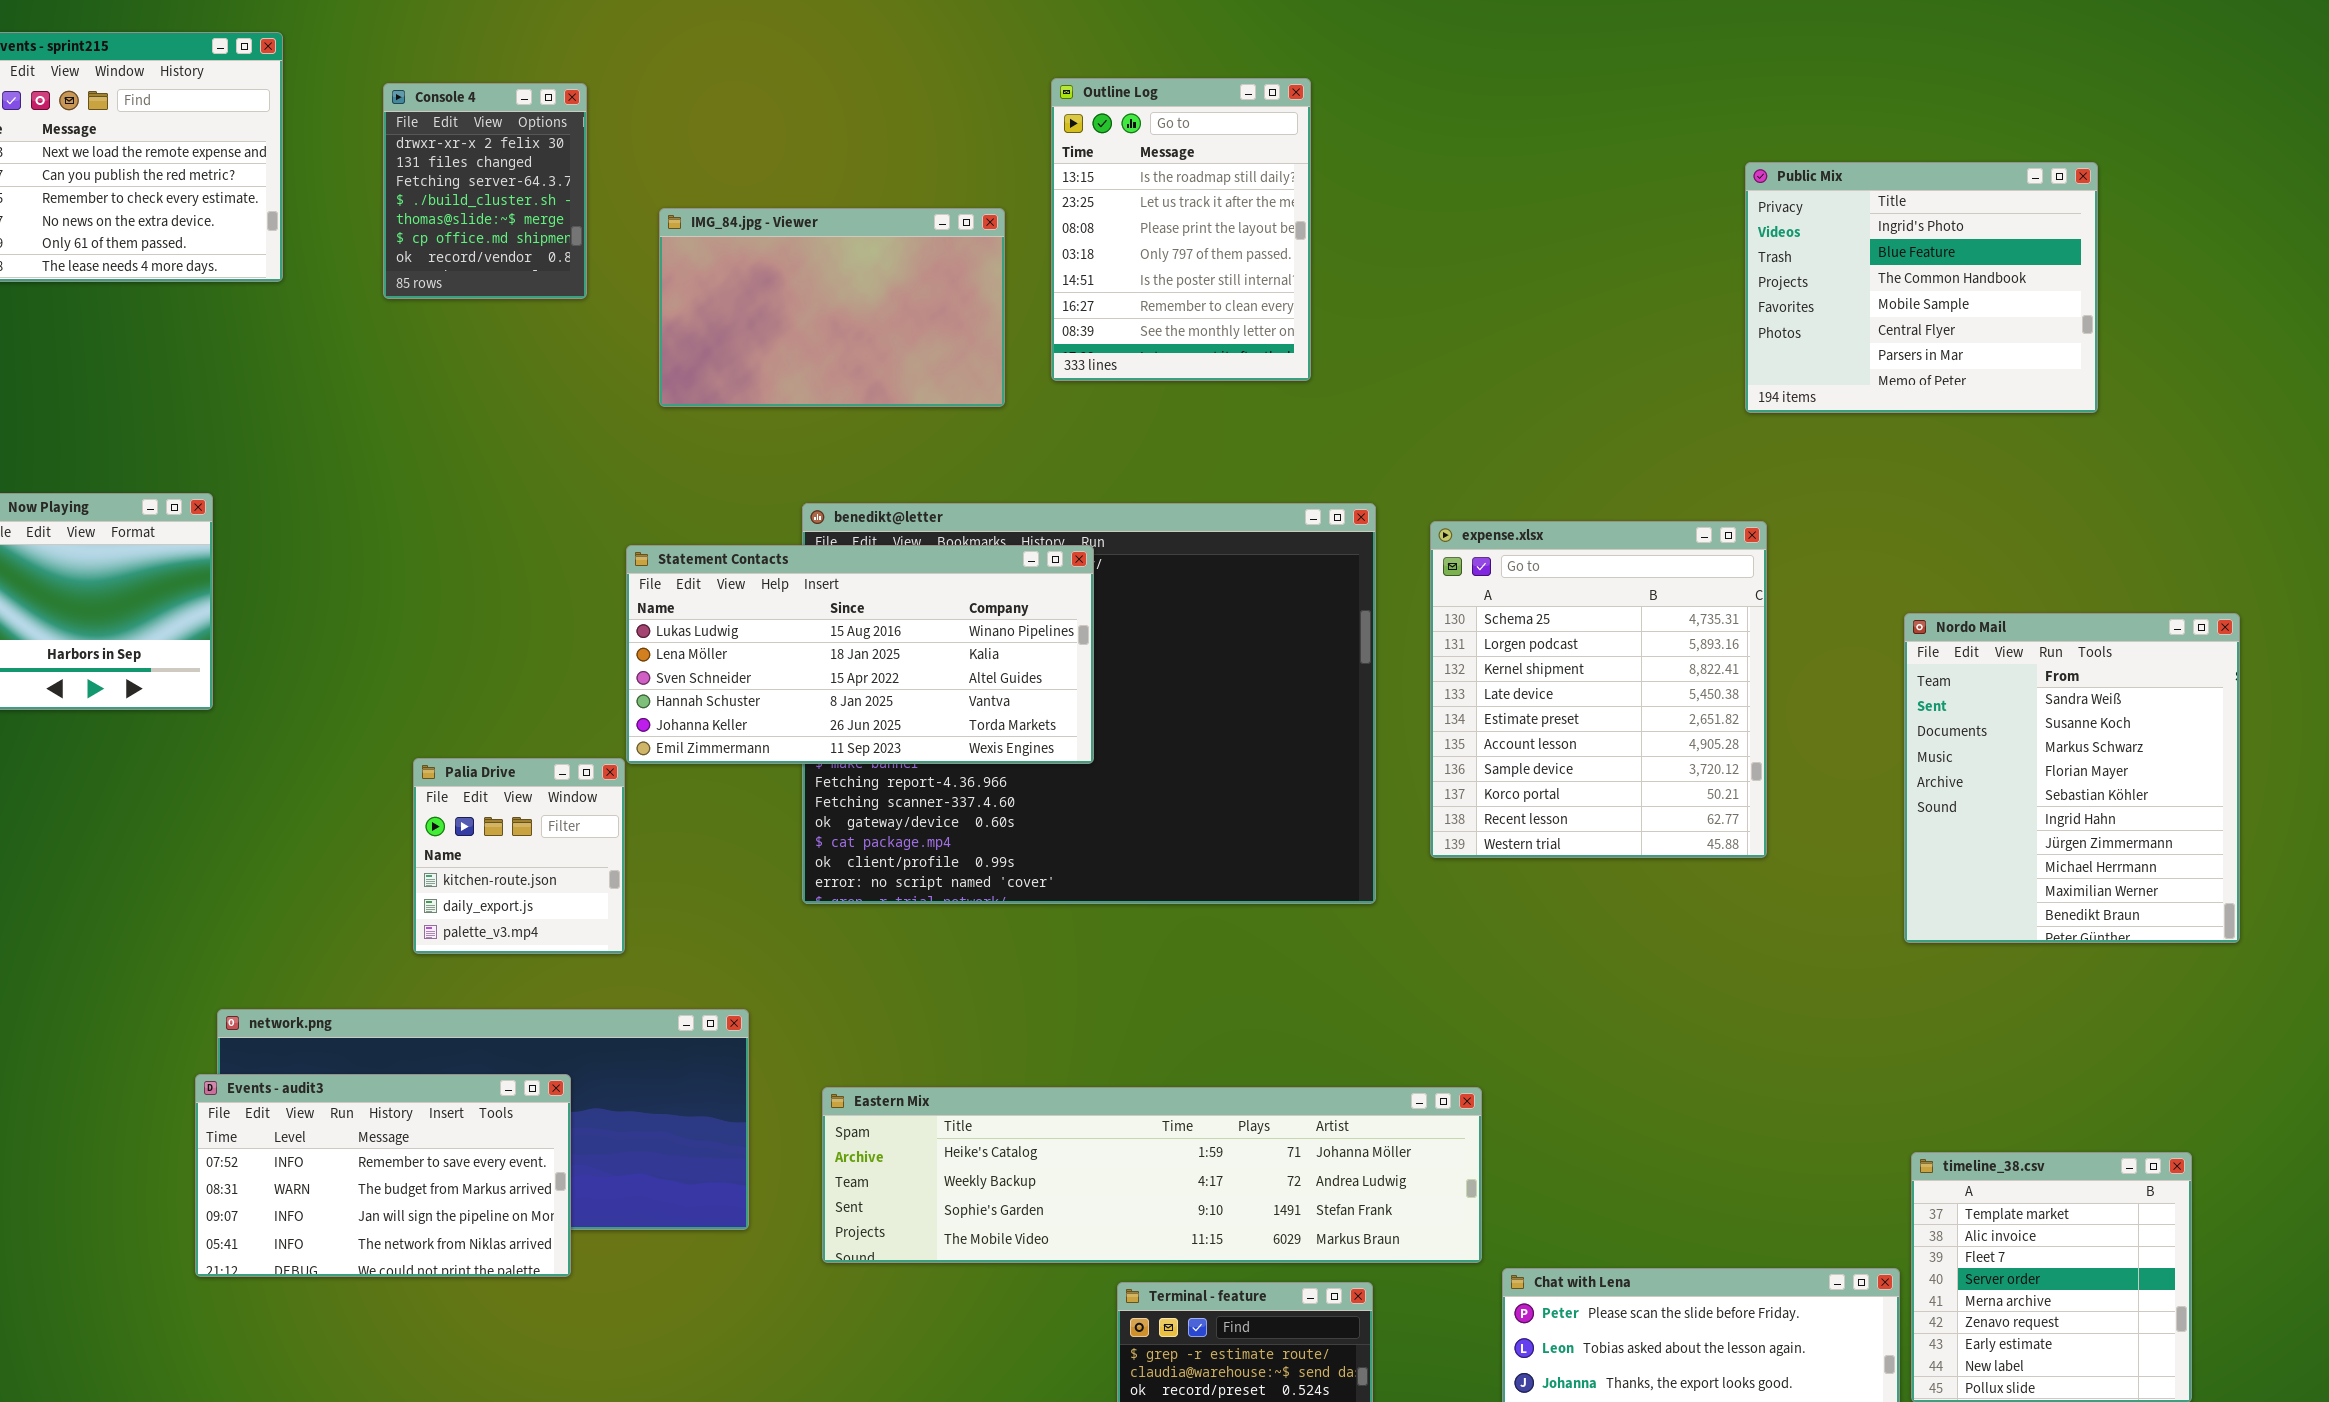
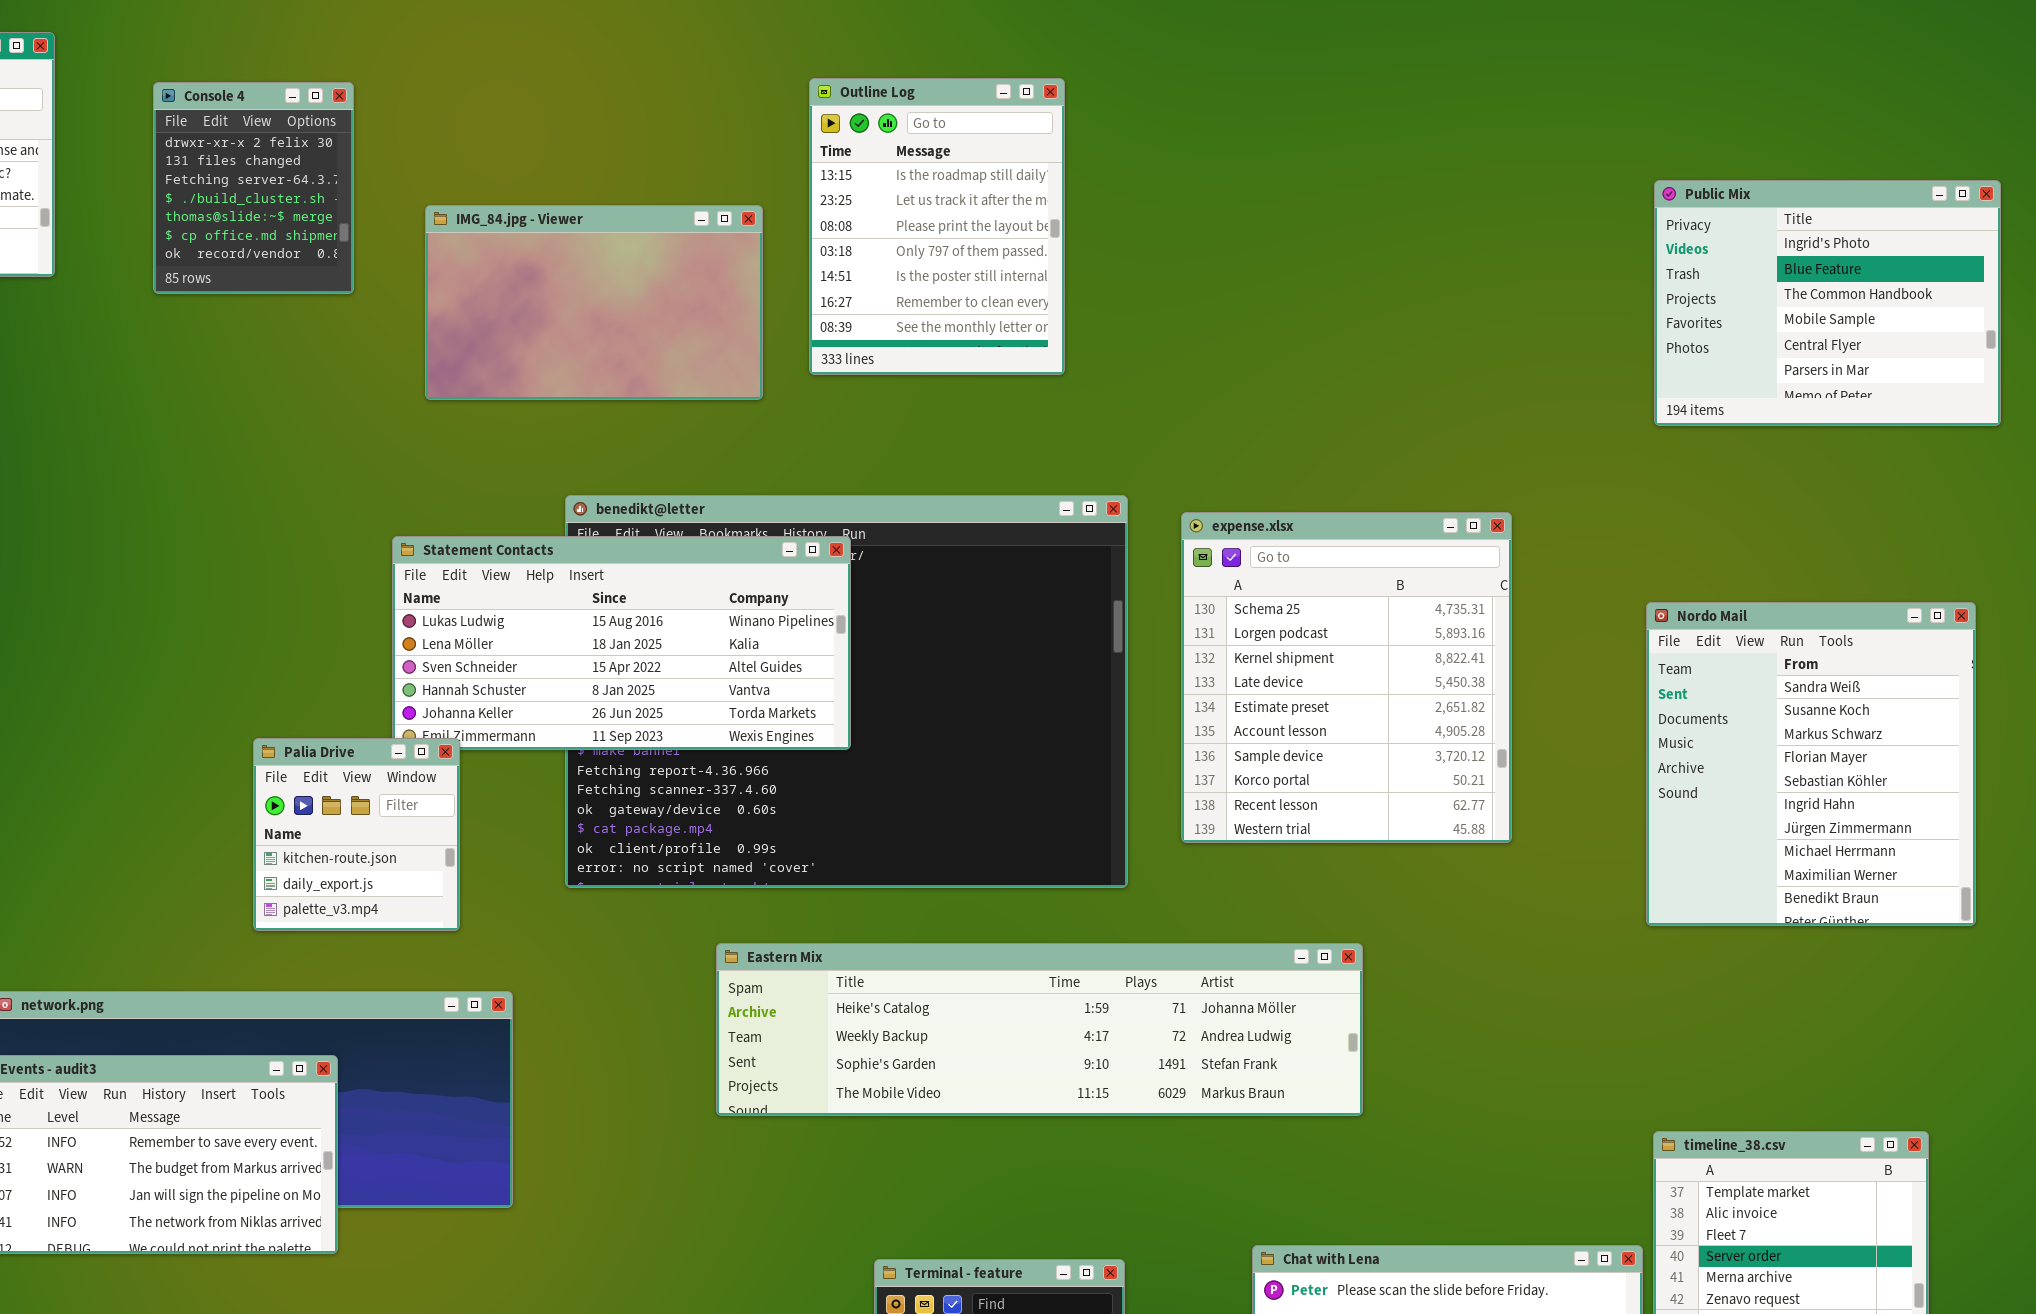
Public Mix: [1745,162,2098,413] -> [1654,180,2001,426], moved
Palia Drive: [413,758,625,954] -> [253,738,460,931], moved
Eastern Mix: [822,1087,1482,1263] -> [716,943,1363,1116], moved

